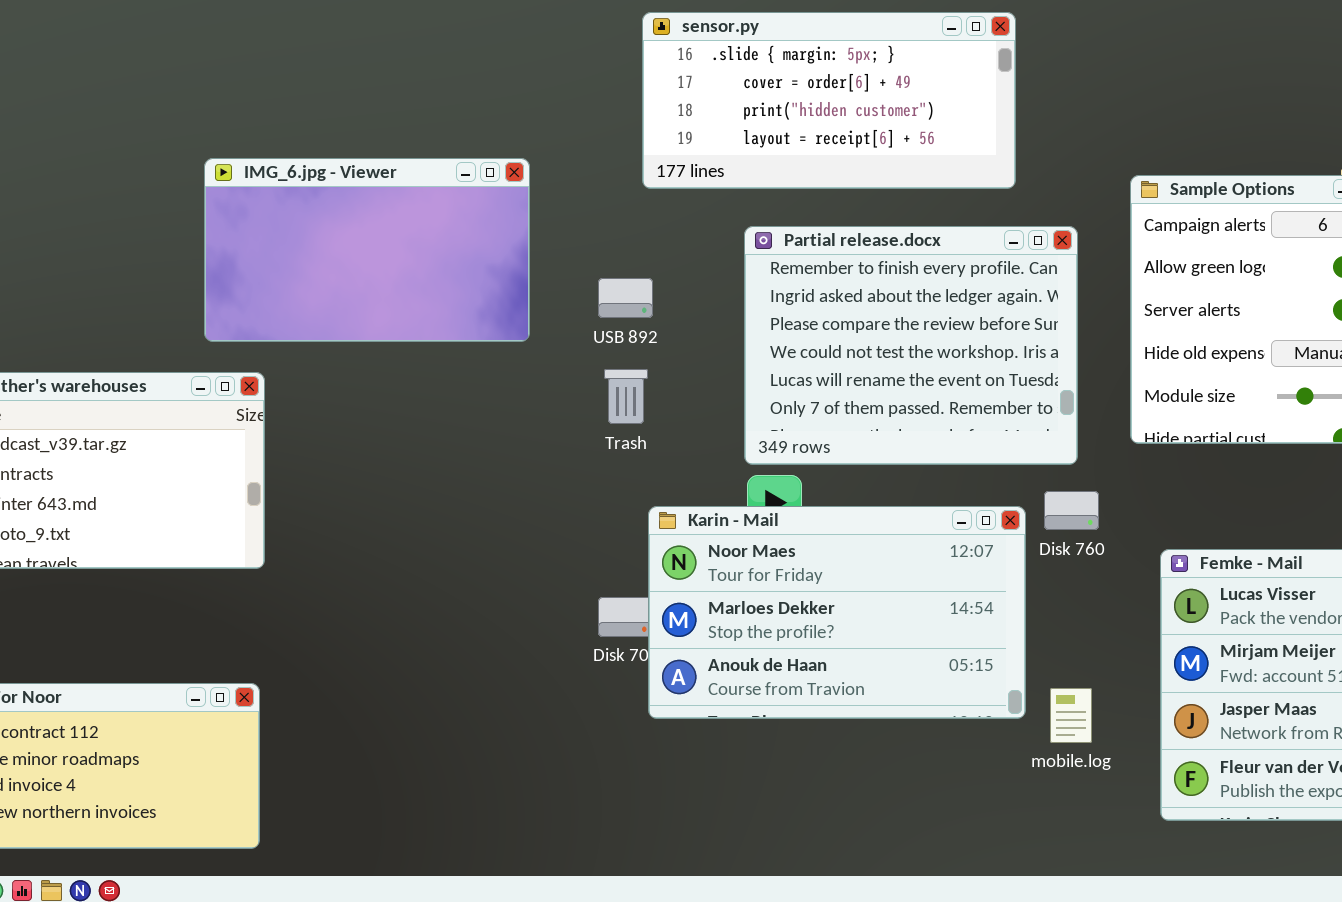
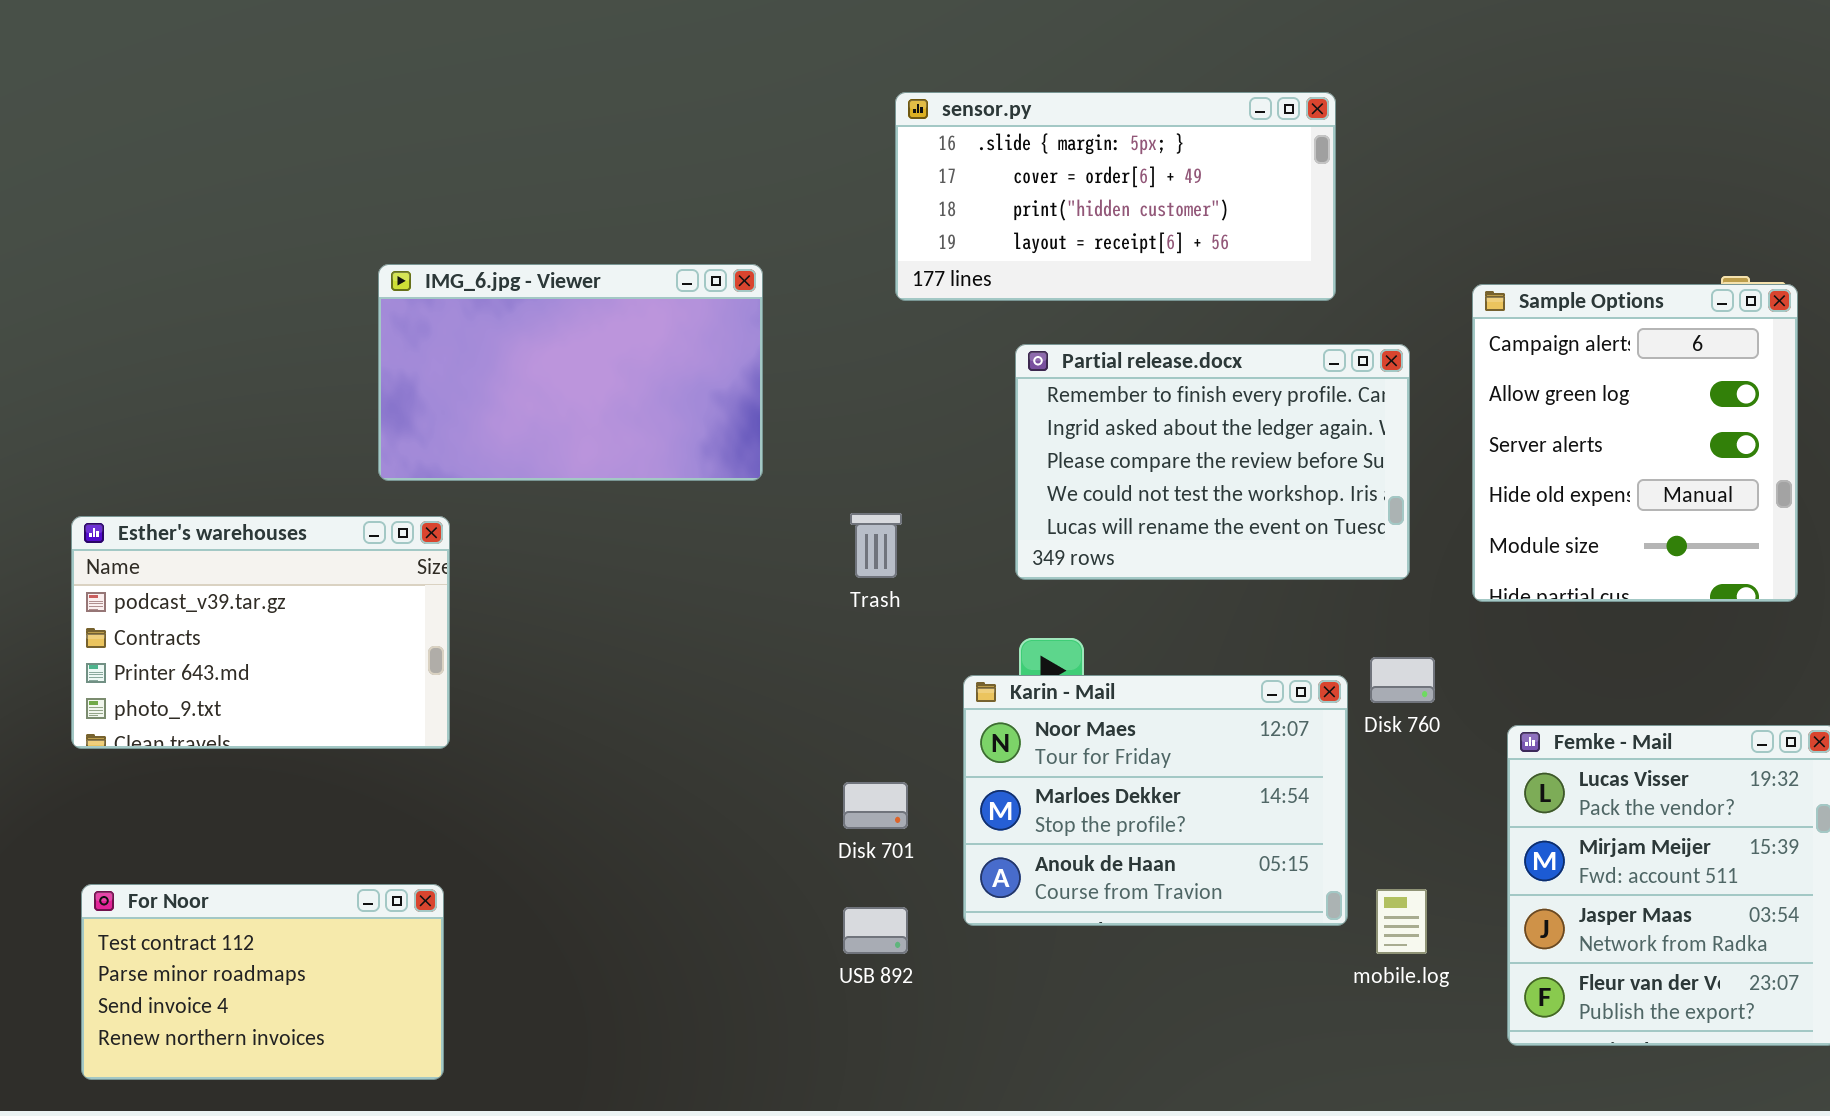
Partial release.docx: [744,226,1078,465] -> [1015,344,1410,580], resized
USB 892: [598,278,653,318] -> [843,907,908,954], moved
Karin - Mail: [648,506,1026,719] -> [963,675,1348,926], resized

